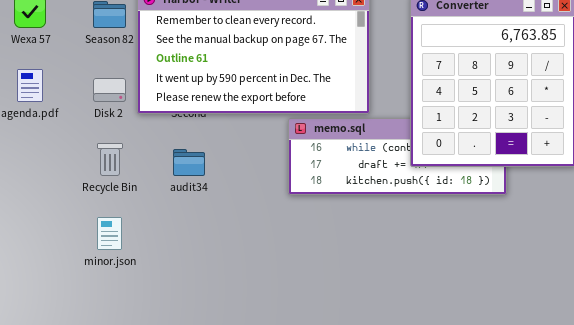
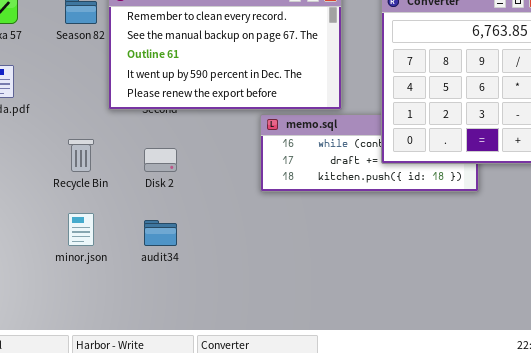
Disk 2: [93,78,126,102] -> [144,148,177,172], moved
audit34: [173,149,205,176] -> [144,220,177,246], moved

